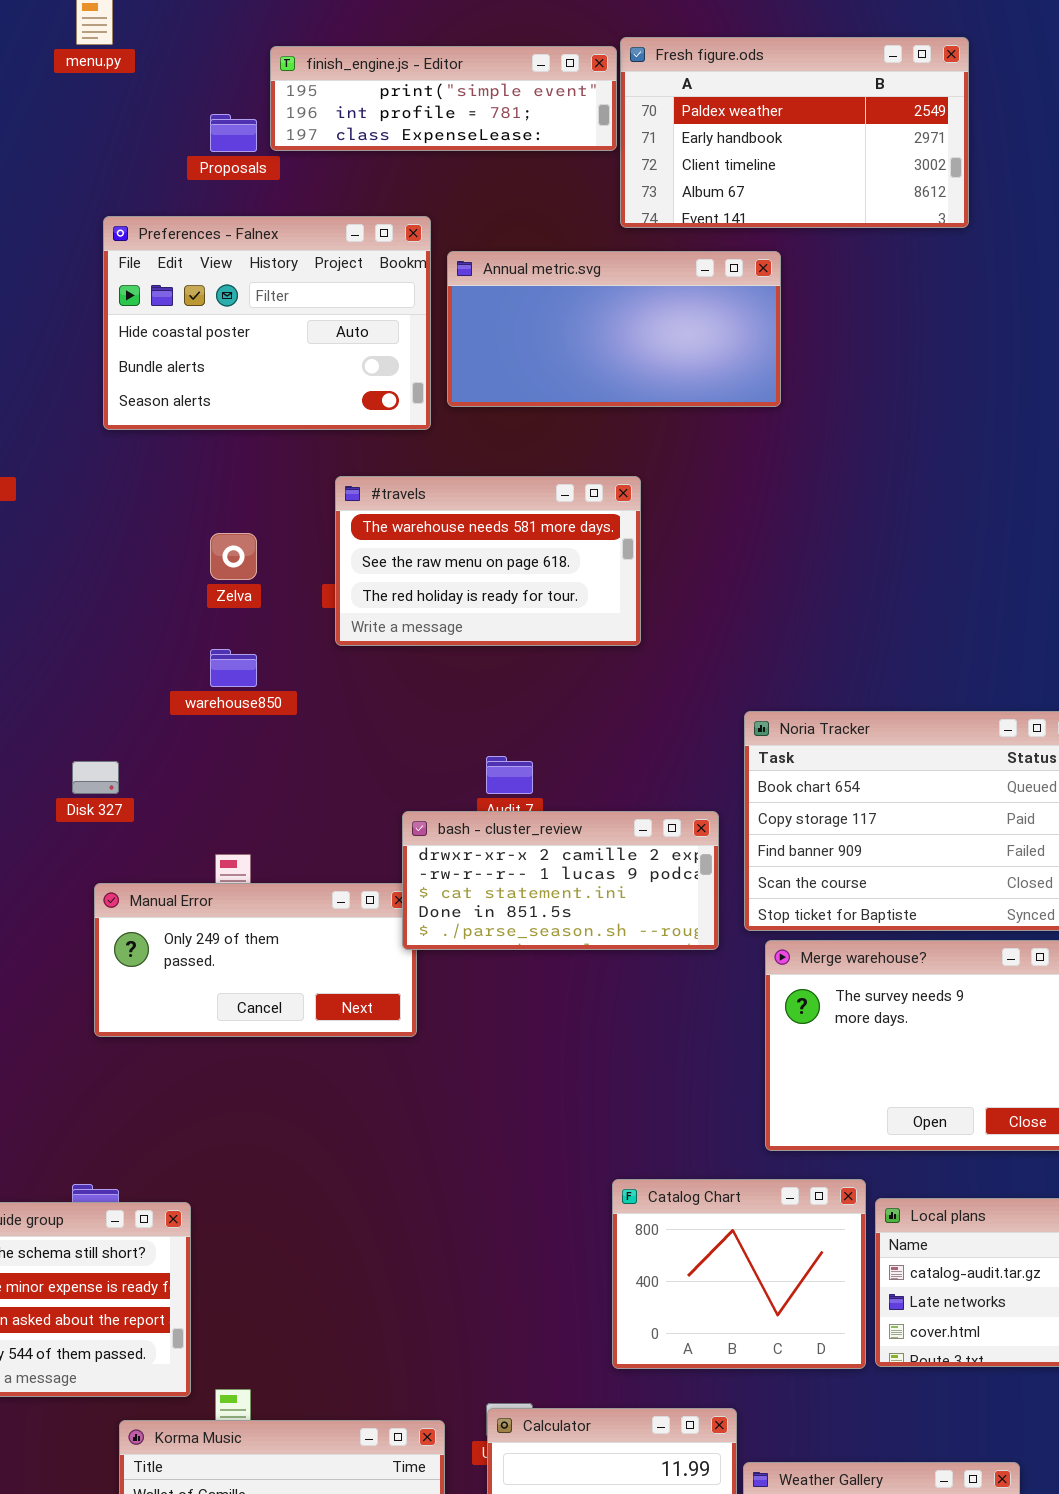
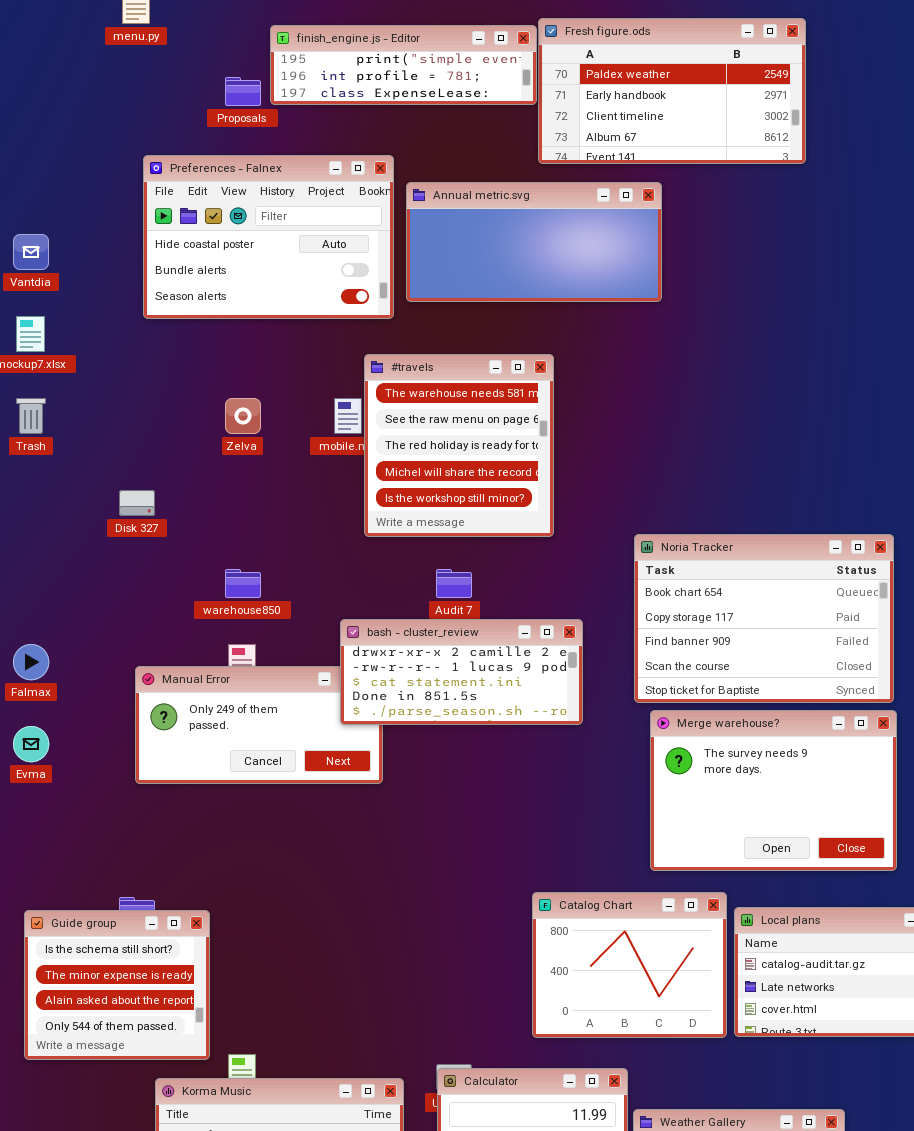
#travels: [335,476,641,646] -> [364,354,554,537], resized
warehouse850: [210,649,257,687] -> [225,569,261,598], moved
Disk 327: [72,761,119,794] -> [119,490,155,516], moved
bash - cluster_review: [402,811,719,950] -> [340,619,583,725], moved

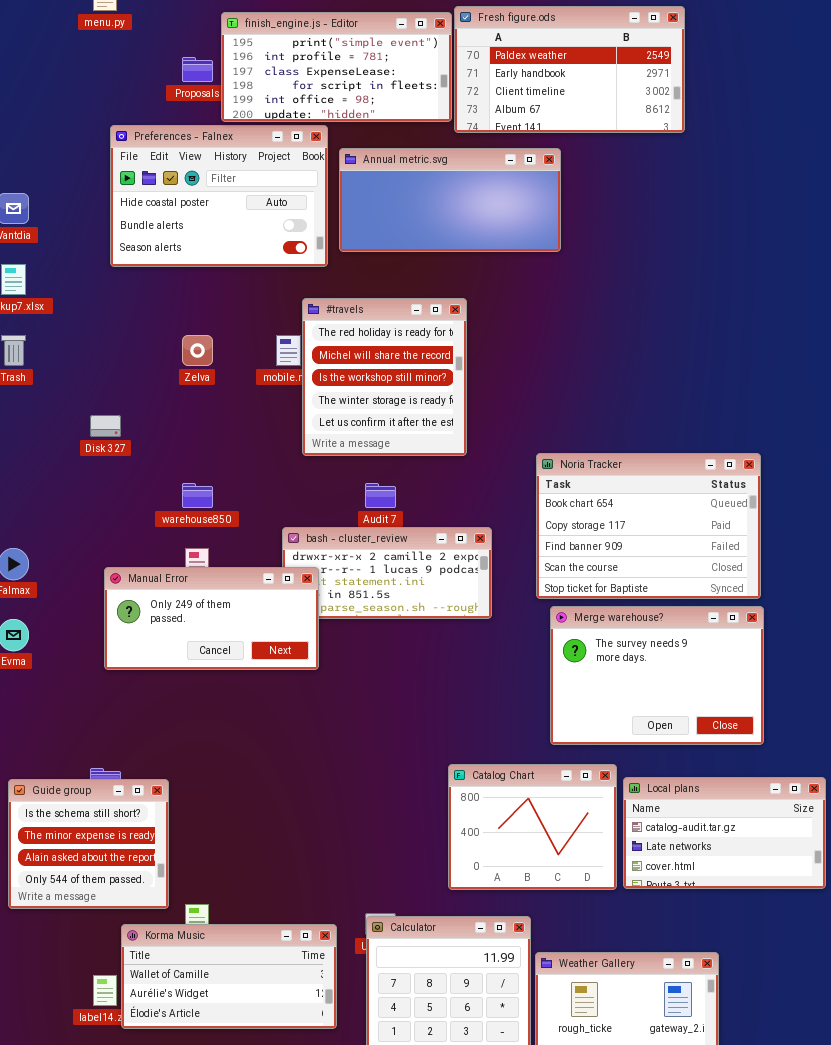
finish_engine.js - Editor: [270,25,537,105] -> [221,12,452,122], resized
#travels: [364,354,554,537] -> [302,298,467,456], scrolled down 2 rows
Manual Error: [135,666,383,784] -> [104,567,319,670], raised

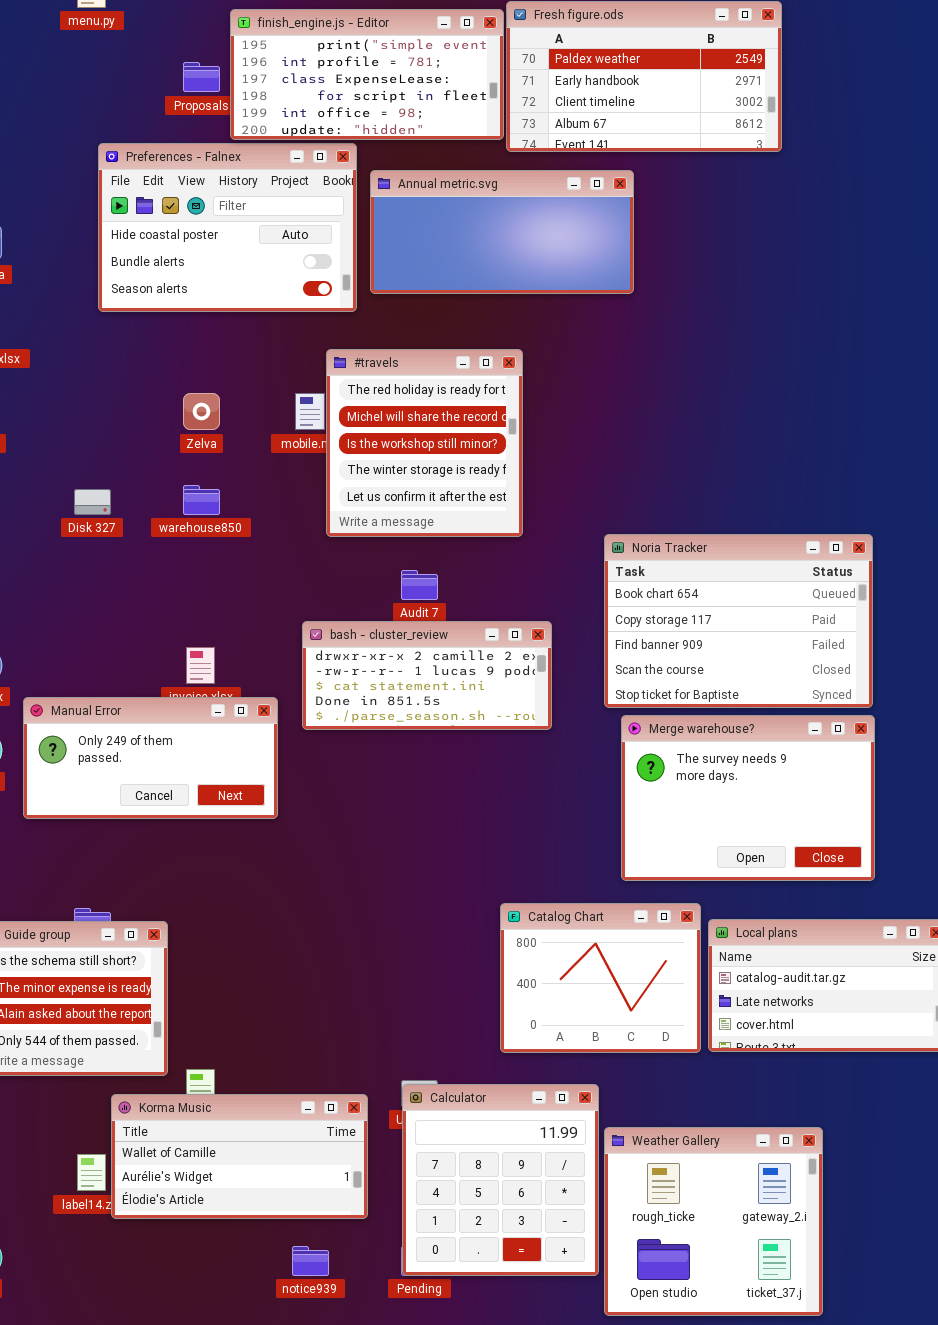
warehouse850: [182,483,213,508] -> [183,485,220,515], moved
Manual Error: [104,567,319,670] -> [23,697,278,819], moved

